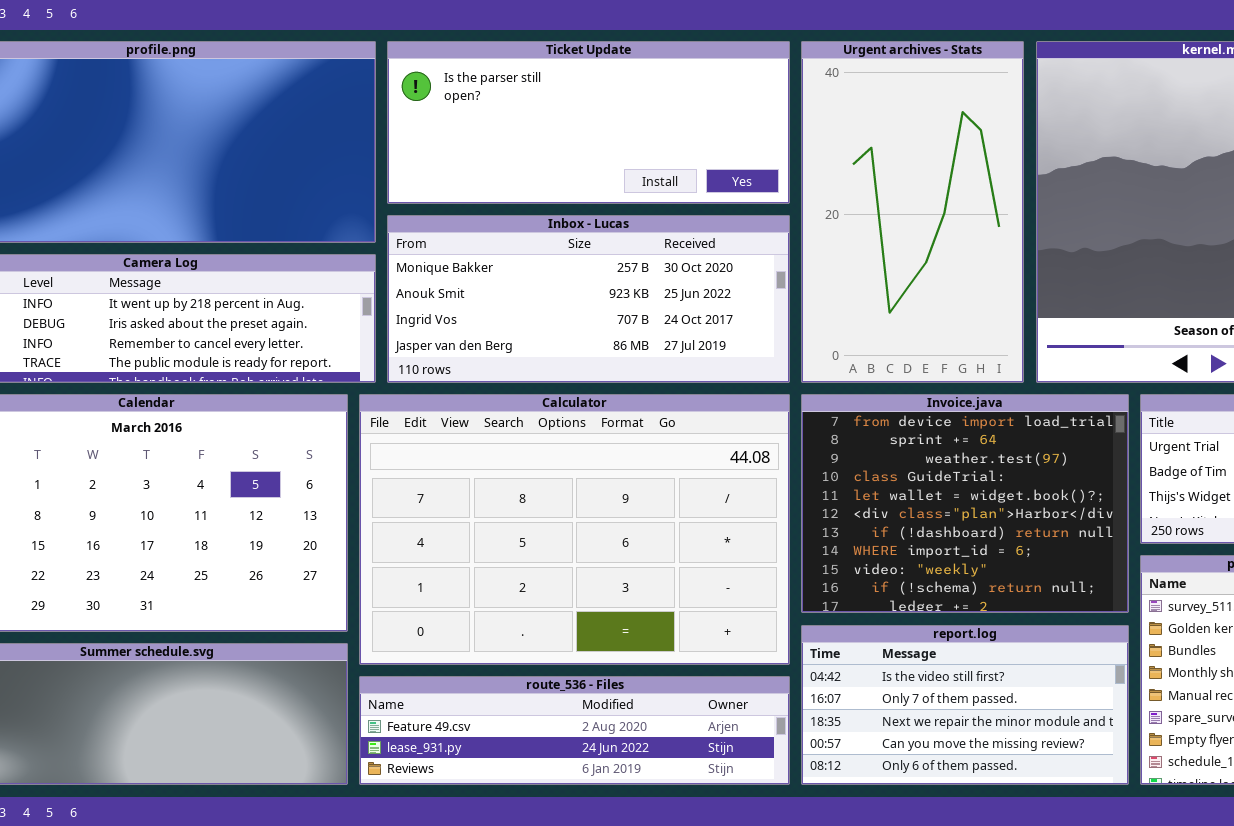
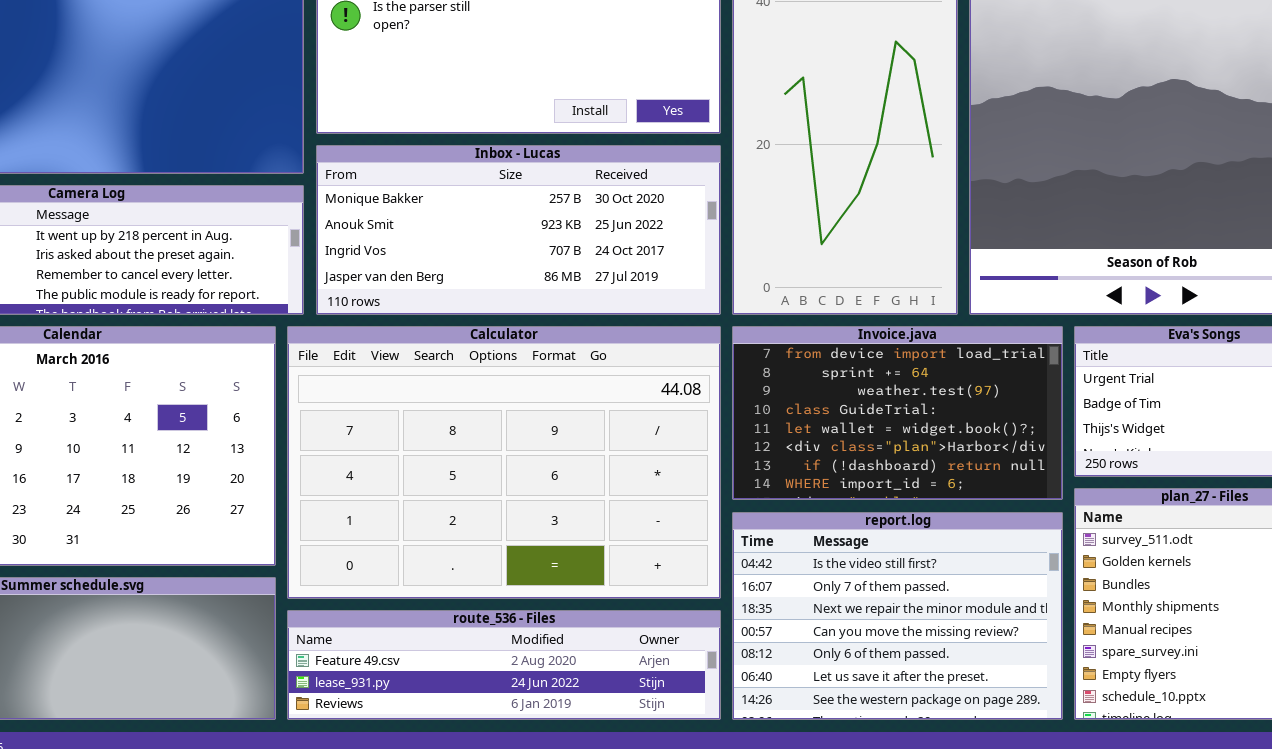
Invoice.java: [801,394,1129,613] -> [732,326,1063,500], resized
report.log: [801,625,1129,785] -> [732,512,1063,720], resized

